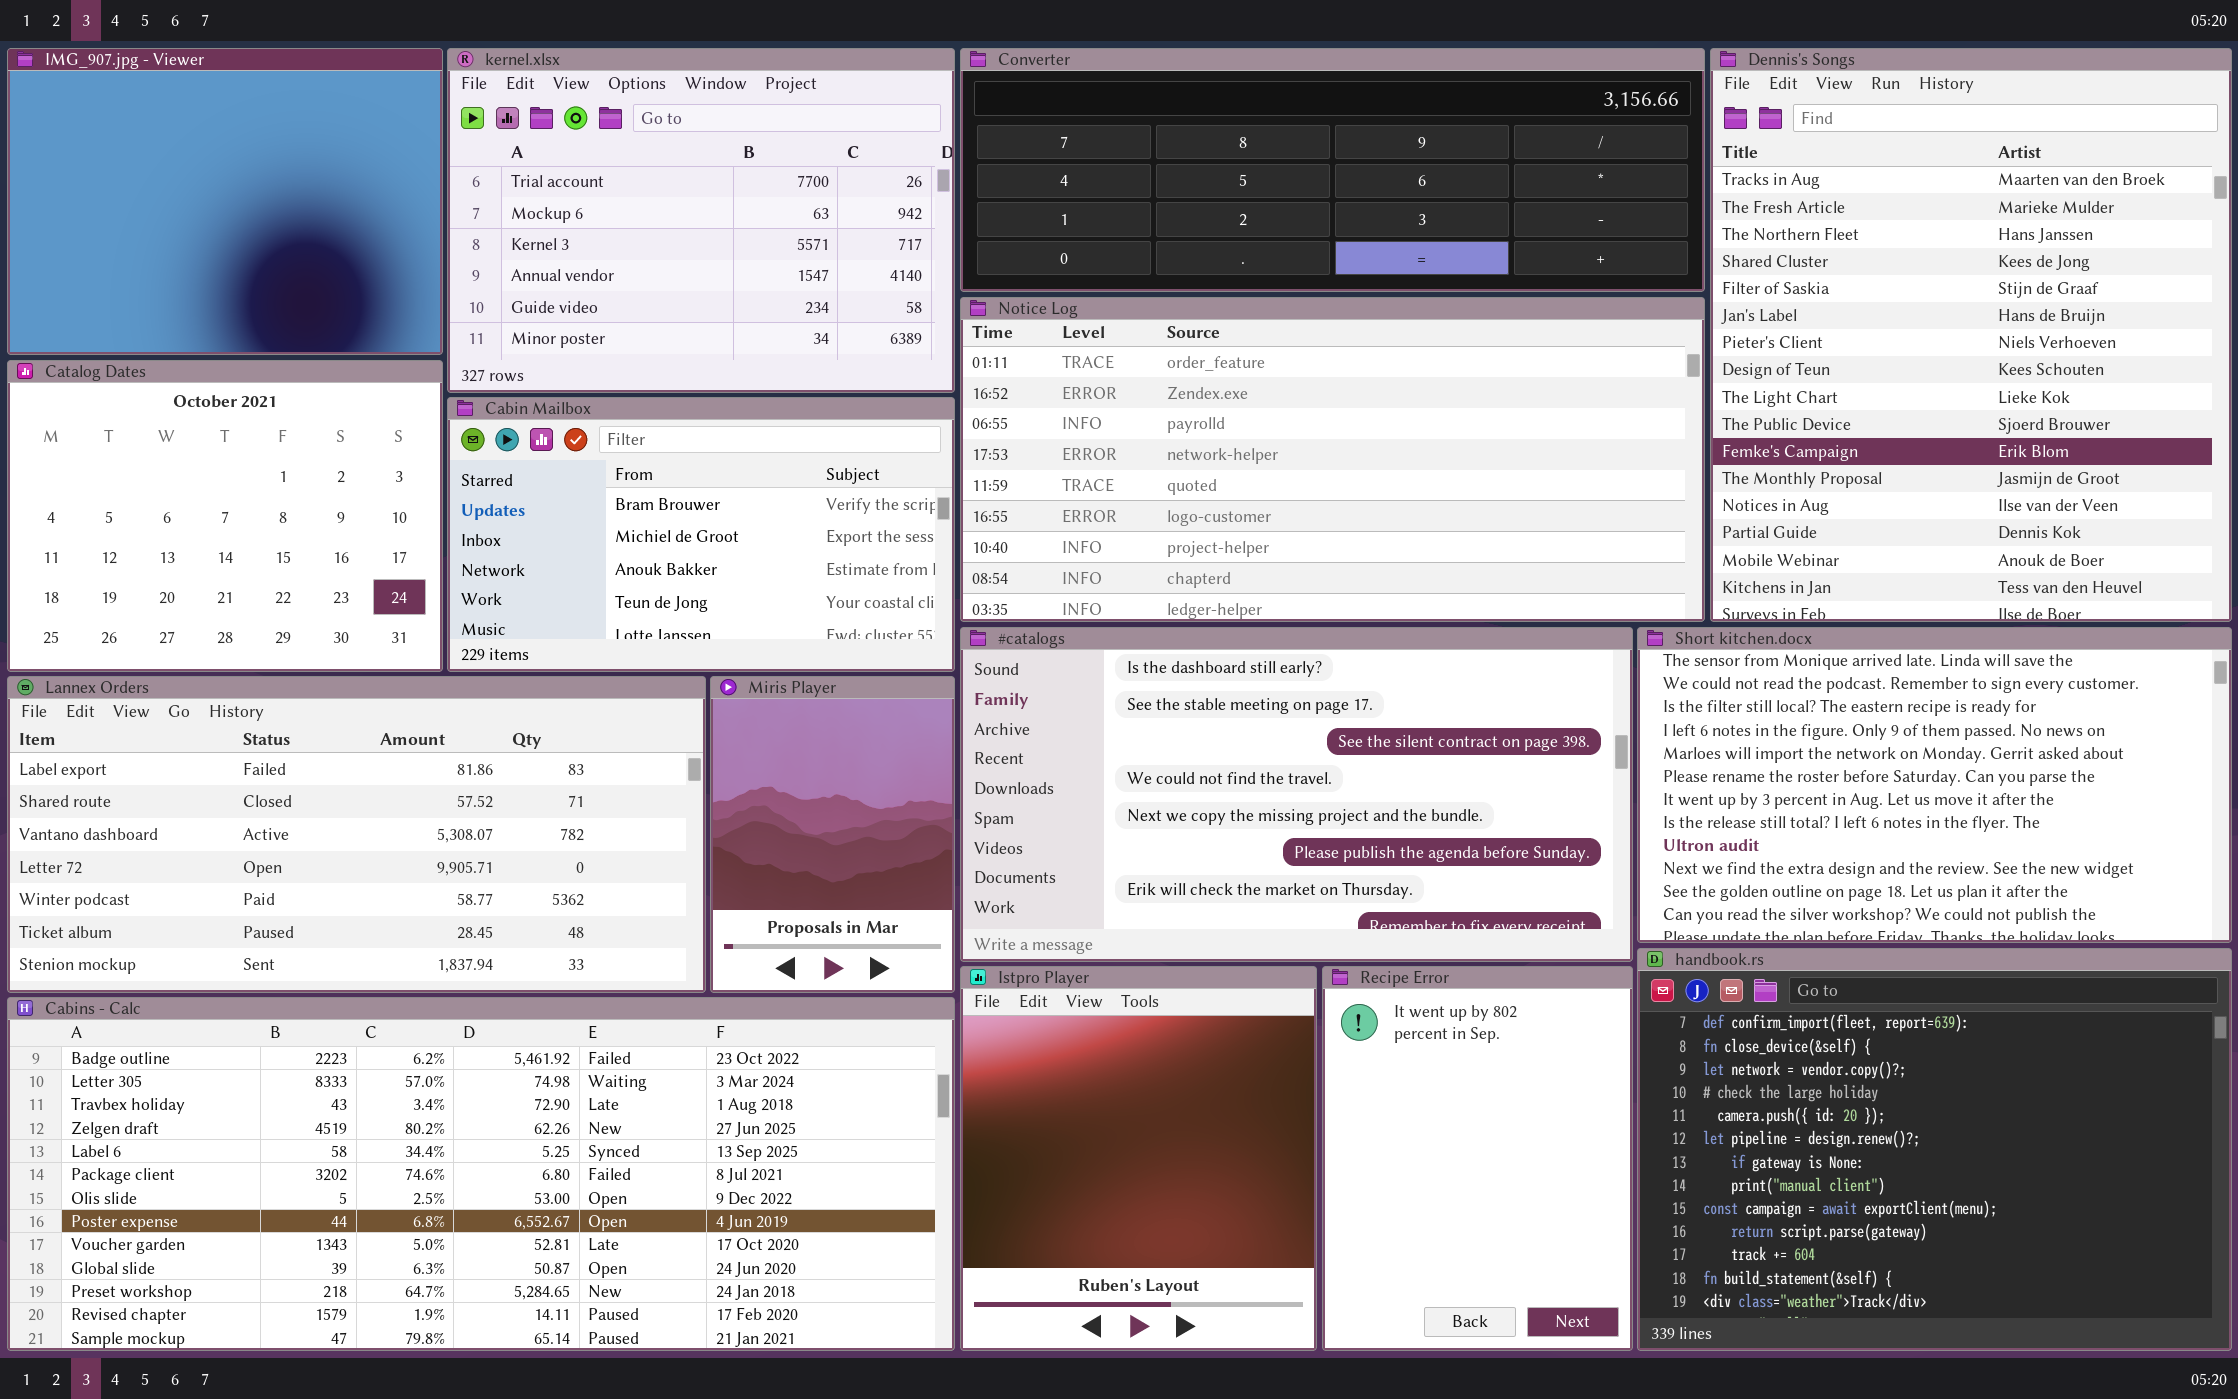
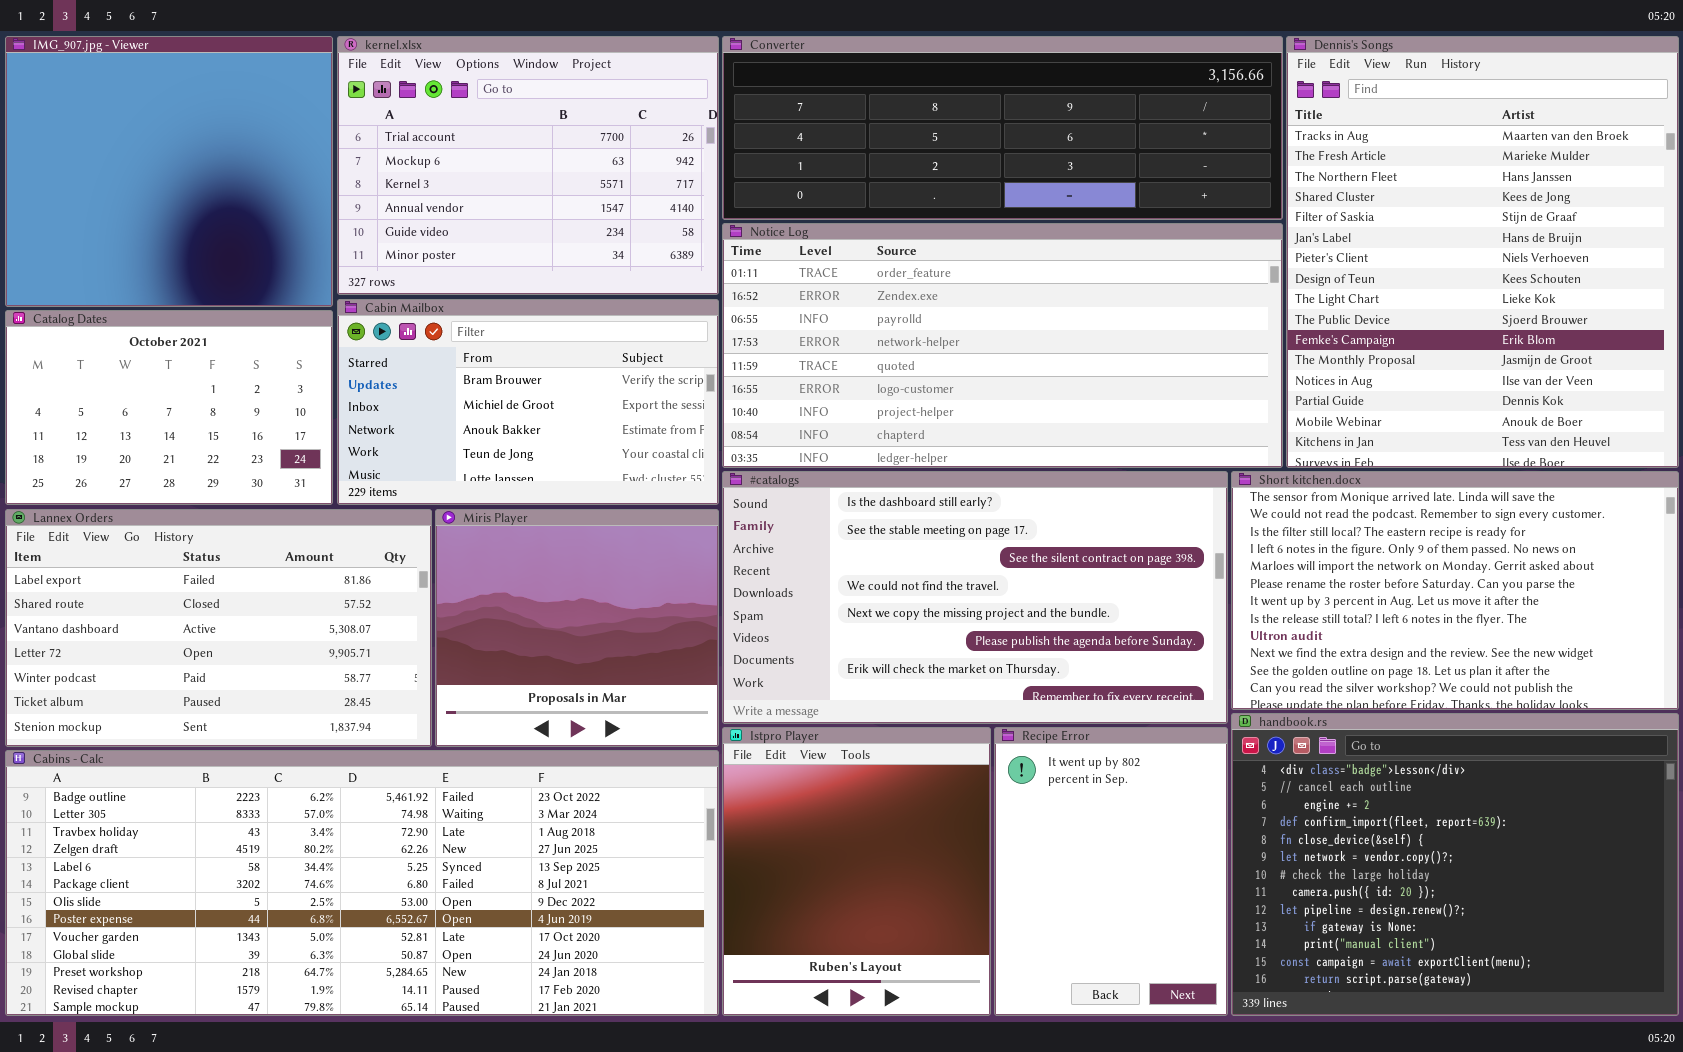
IMG_907.jpg - Viewer: [7,48,443,355] -> [5,36,333,307], resized
Catalog Dates: [7,360,443,672] -> [5,310,333,505], resized
Lannex Orders: [7,676,706,993] -> [5,509,432,747], resized
Miris Player: [710,676,955,993] -> [435,509,719,747], resized
handbook.rs: [1637,948,2232,1351] -> [1231,713,1679,1016], scrolled up 3 rows

